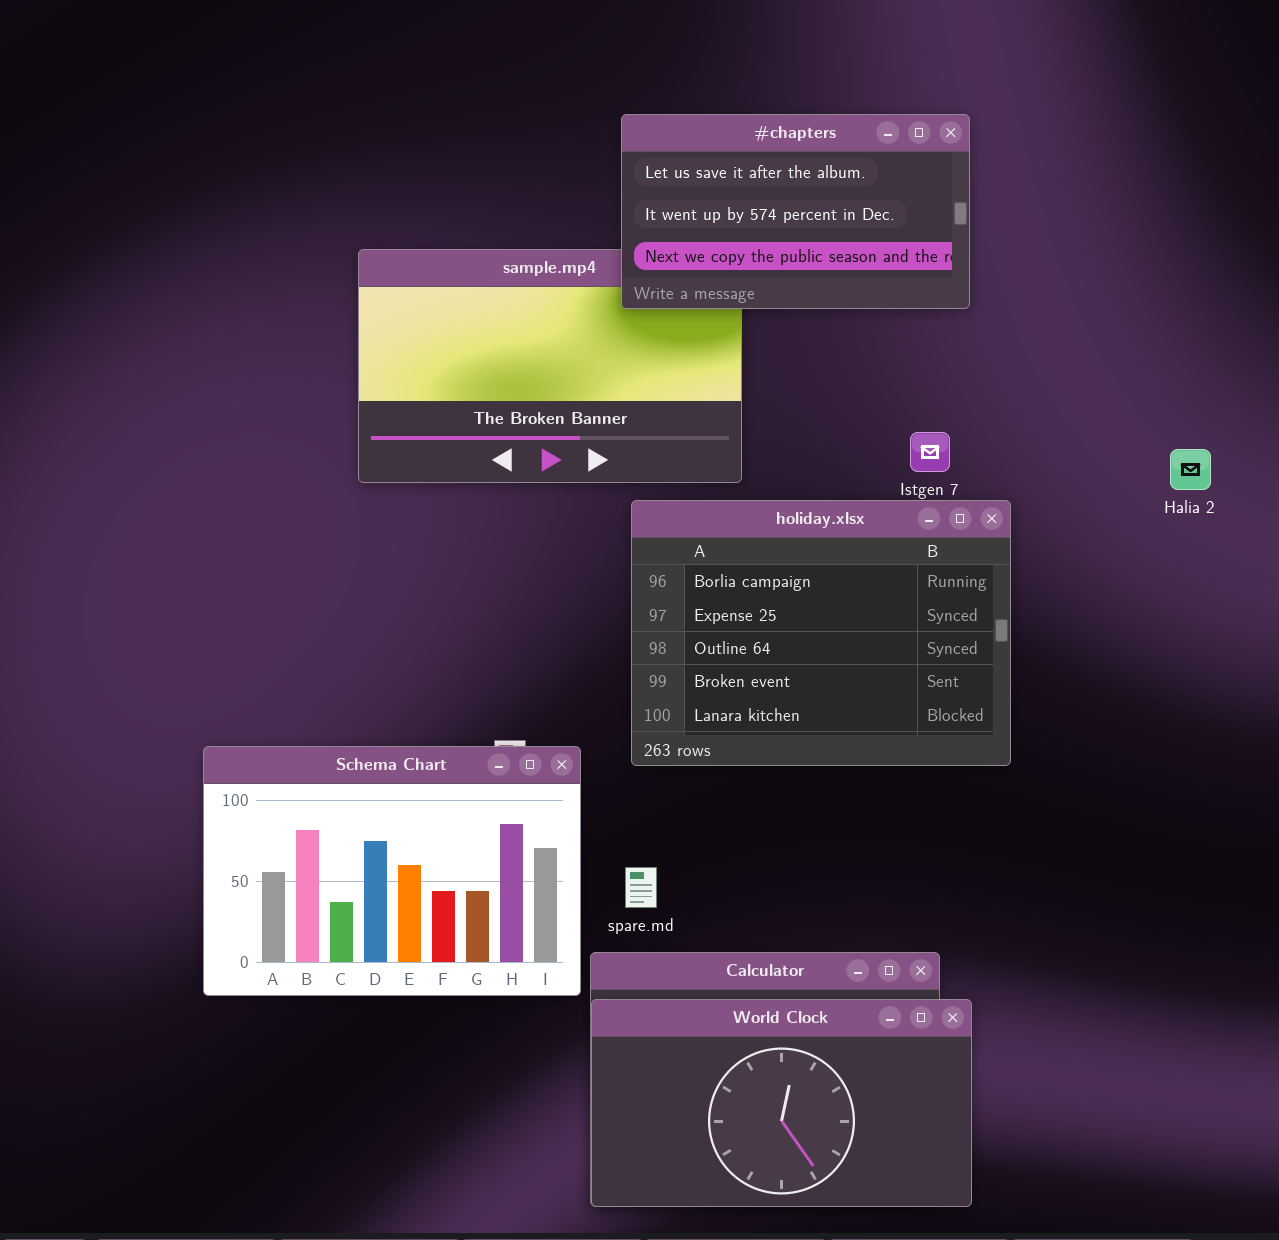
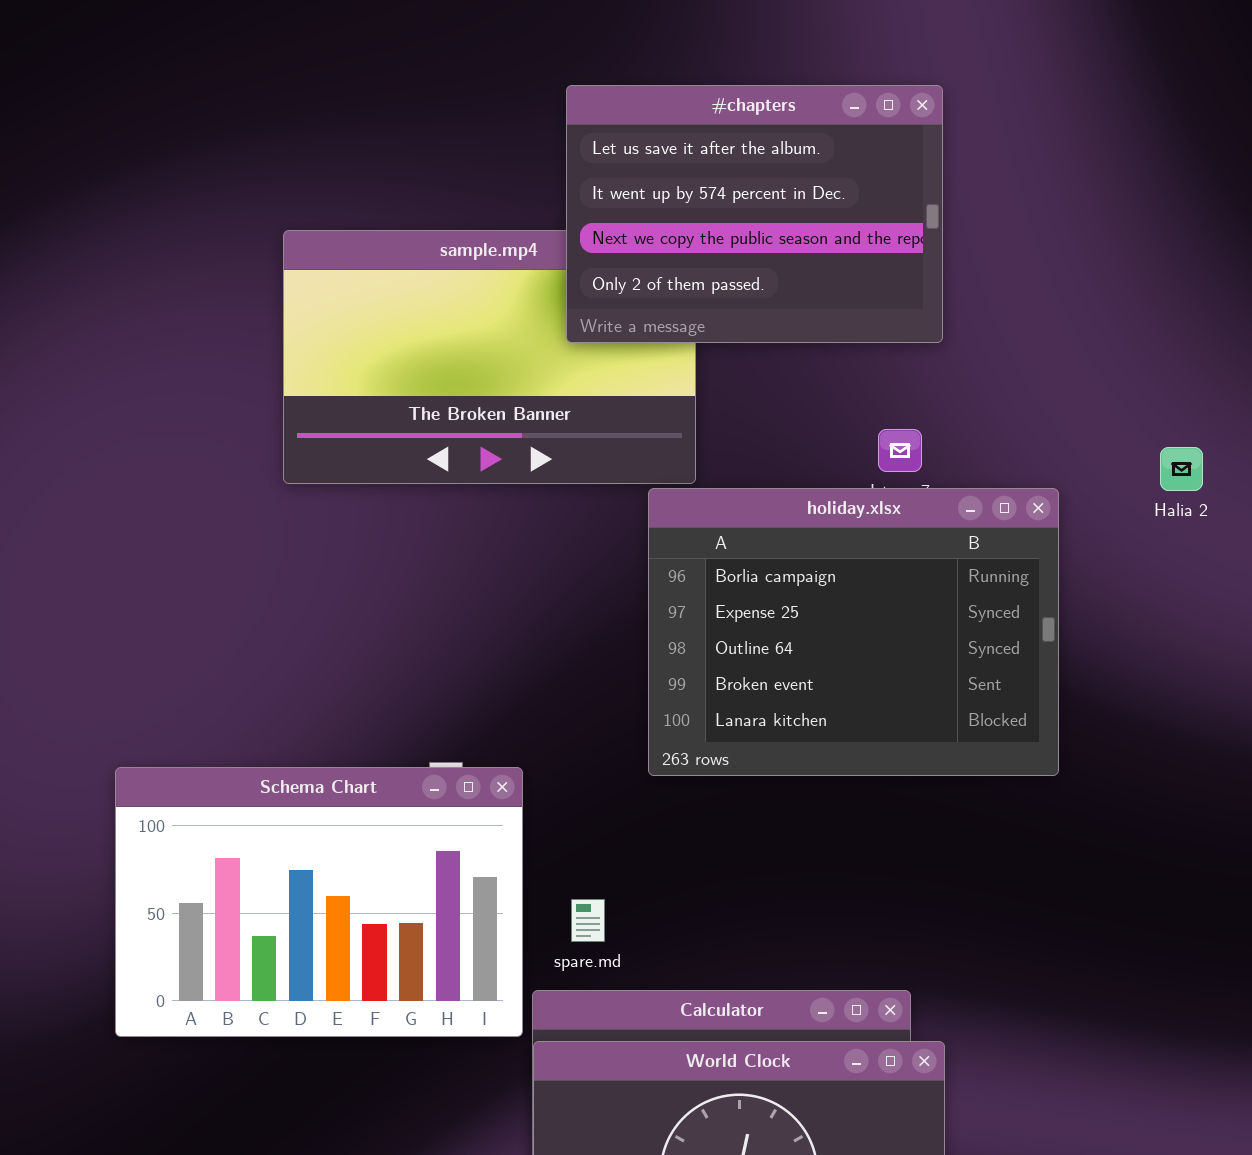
#chapters: [621,114,970,309] -> [566,85,943,343], resized
holiday.xlsx: [631,500,1011,766] -> [648,488,1059,776], moved

